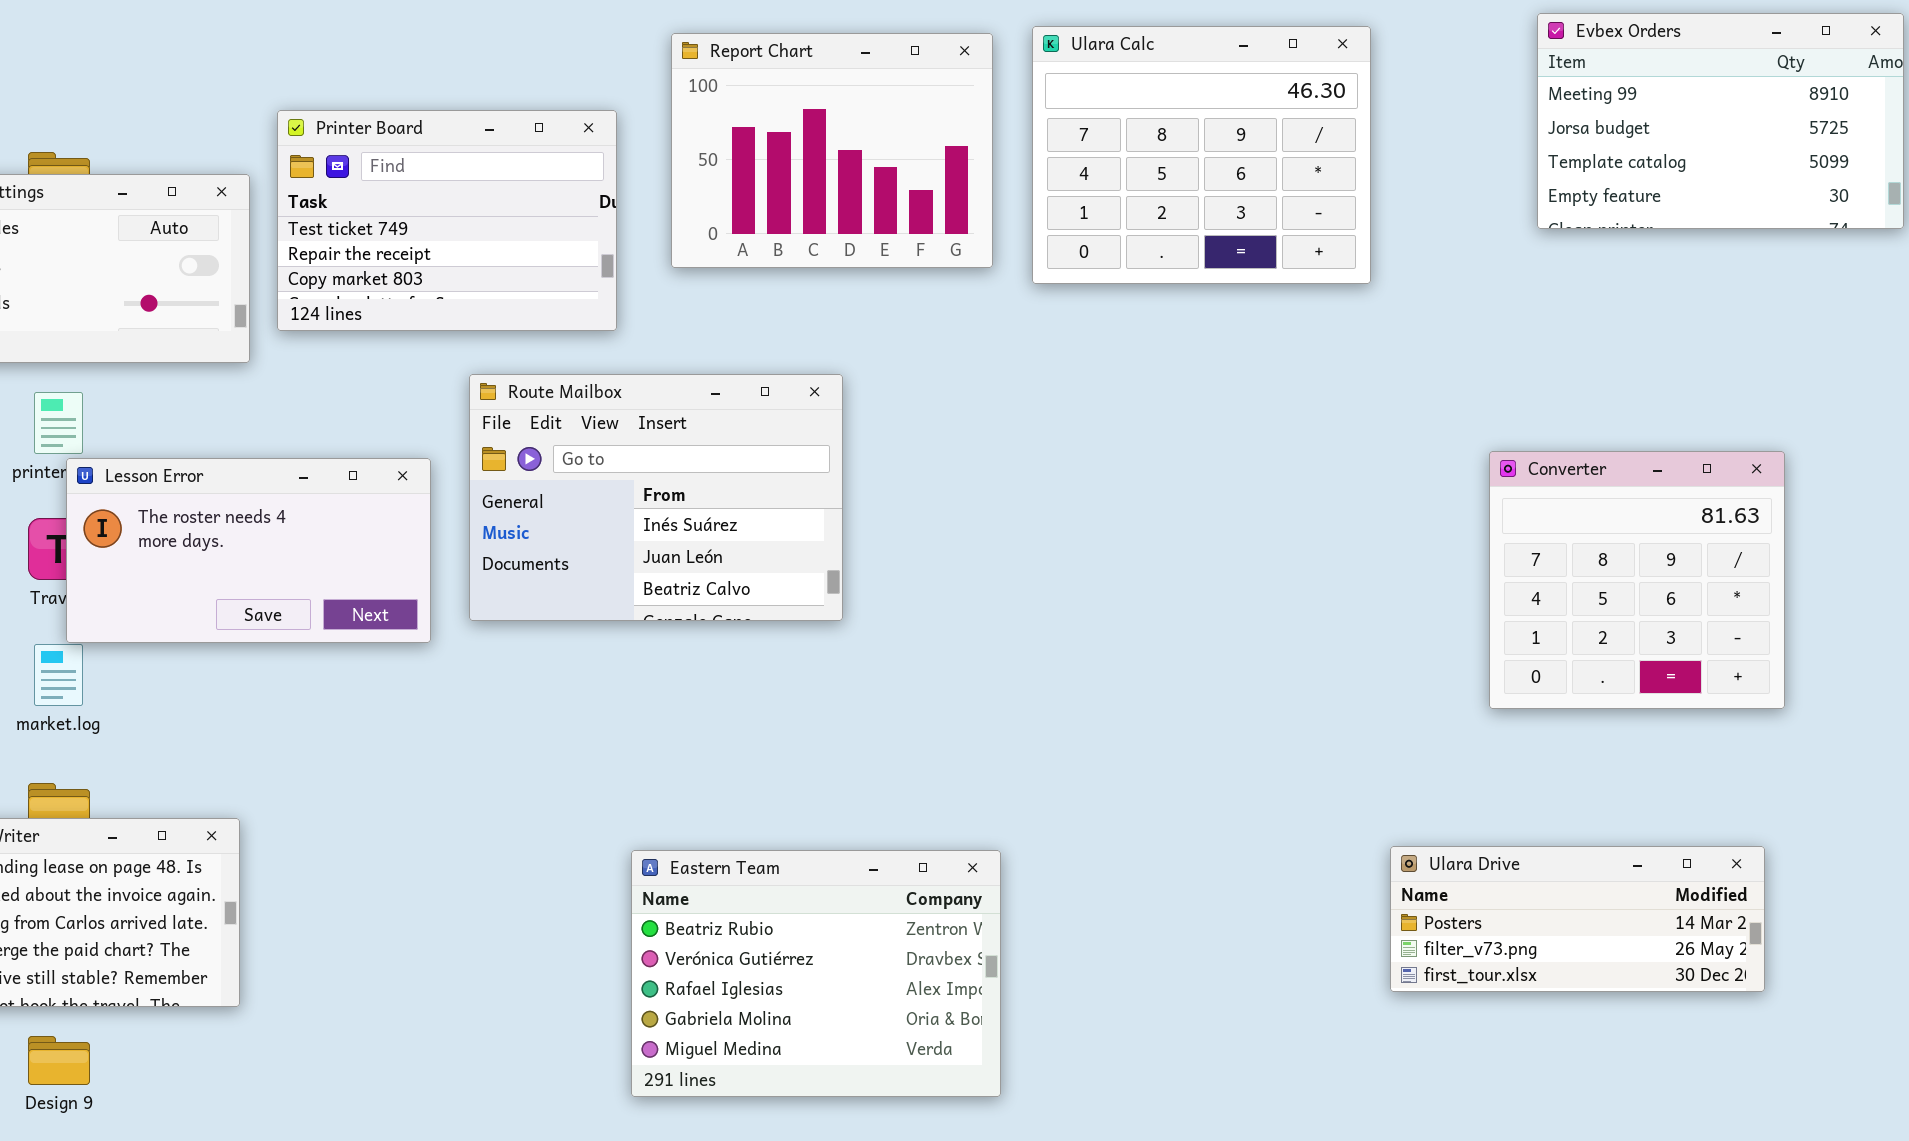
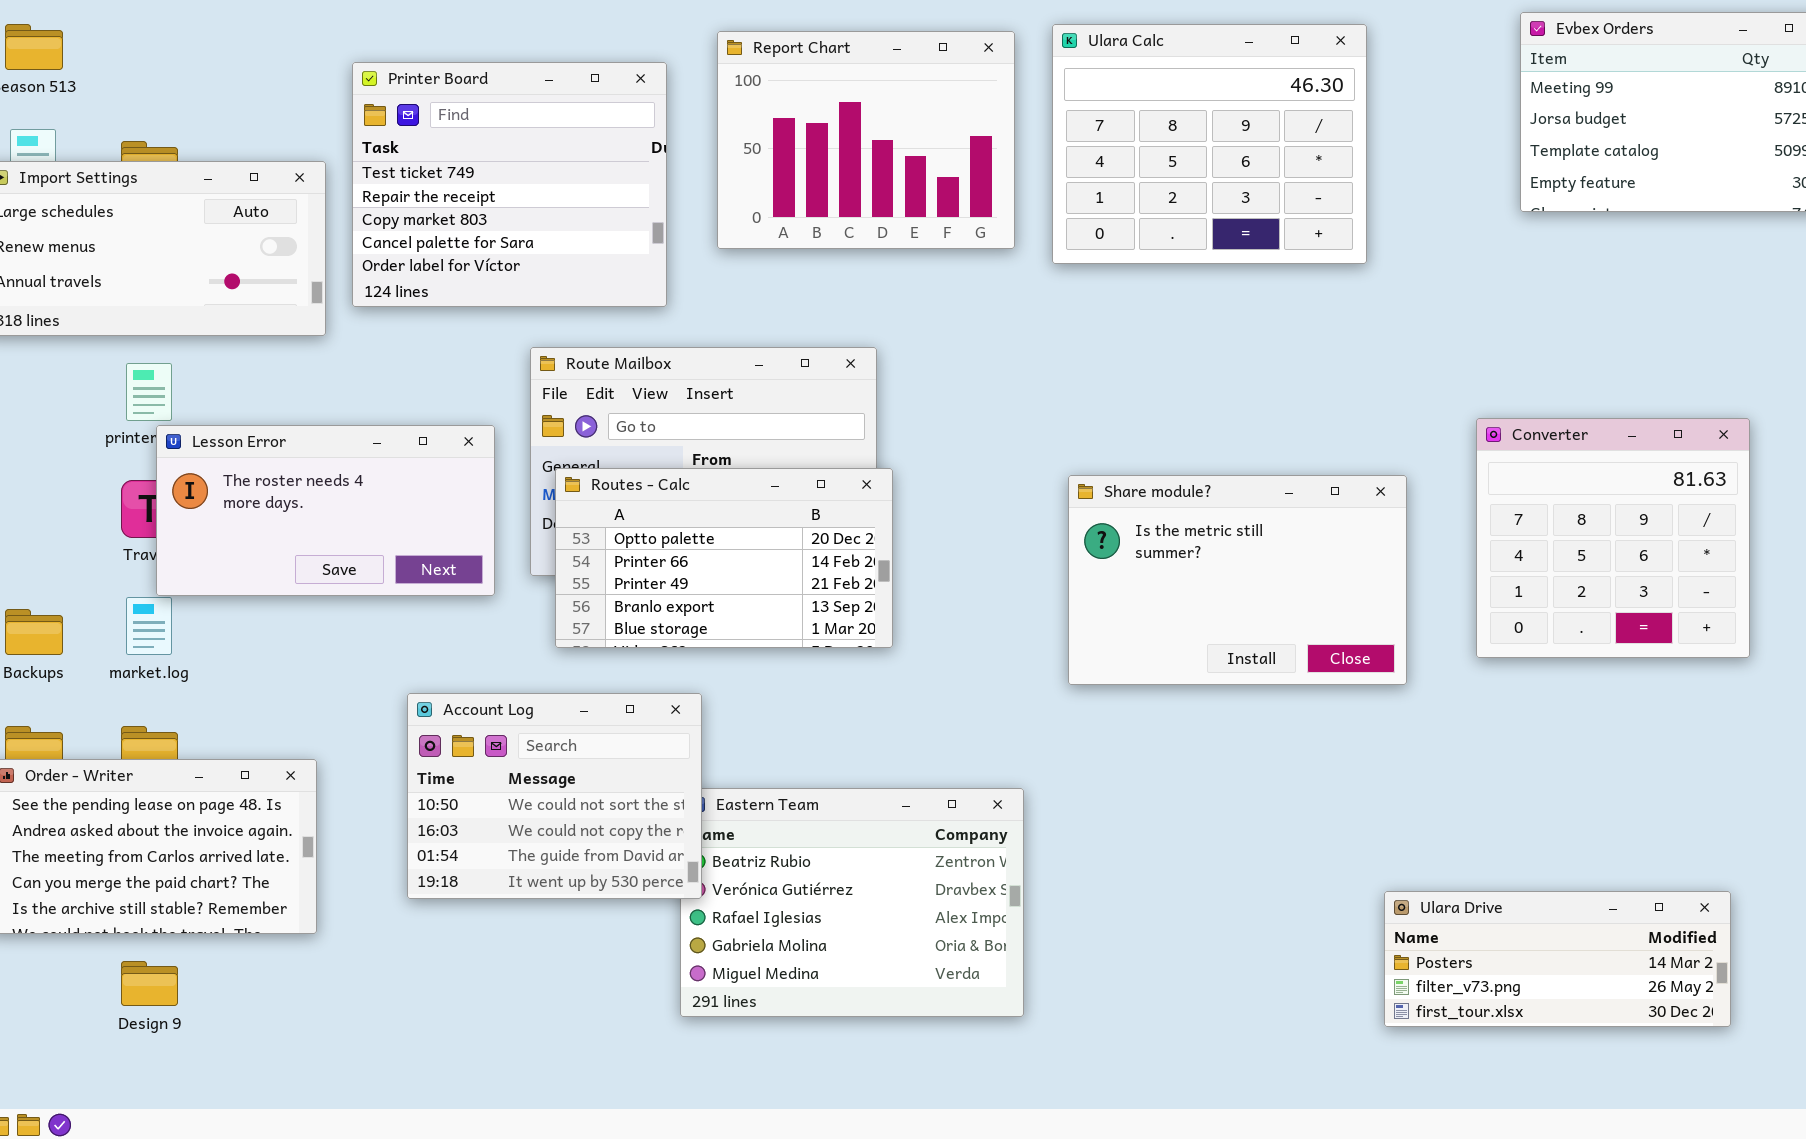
Printer Board: [277,110,617,331] -> [352,62,667,307], resized
Routes - Calc: none -> [555,468,893,648], opened
Share module?: none -> [1068,475,1407,685], opened
Account Log: none -> [407,693,702,899], opened
Ulara Drive: [1390,846,1765,992] -> [1384,891,1731,1027], moved

